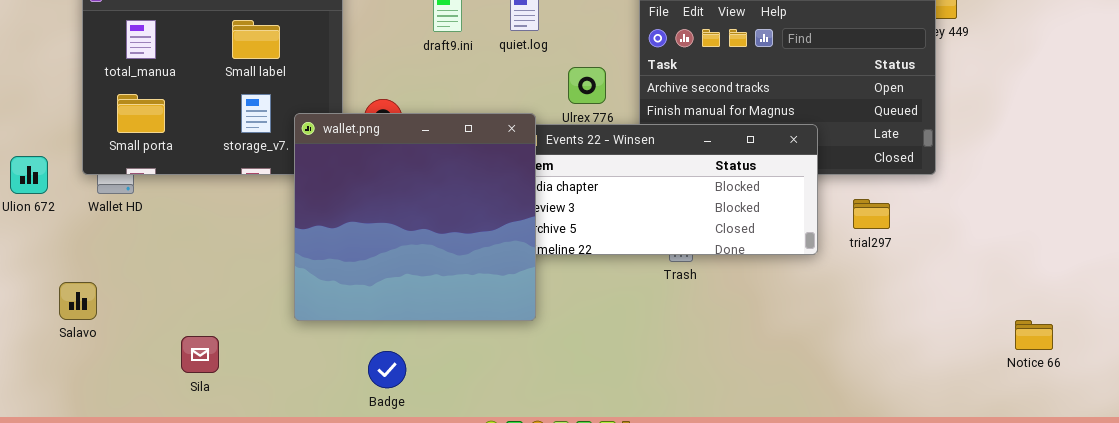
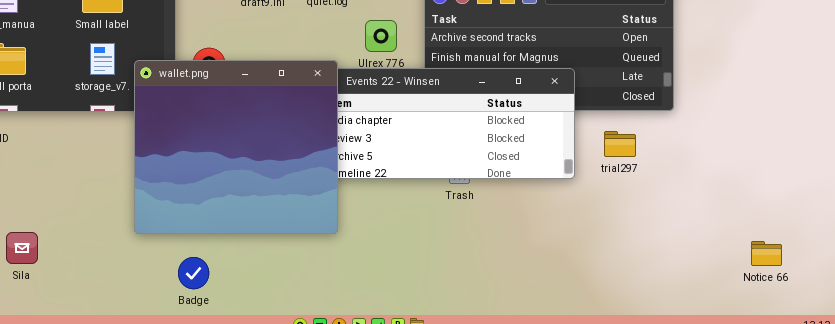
Notice 66: [1015,320,1053,350] -> [751,241,782,266], moved
Sila: [181,336,219,373] -> [6,232,38,264], moved
Badge: [368,351,406,388] -> [178,257,209,289], moved

